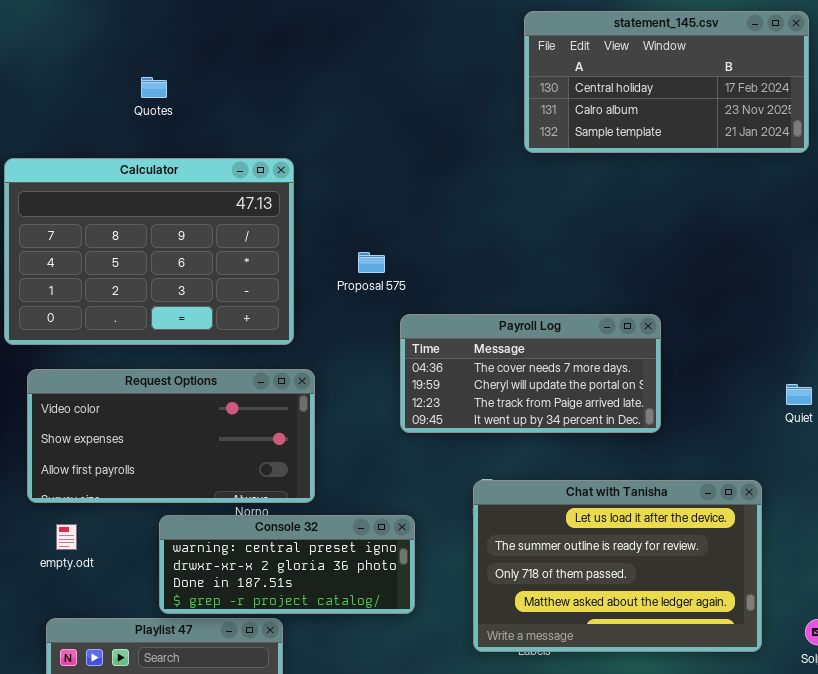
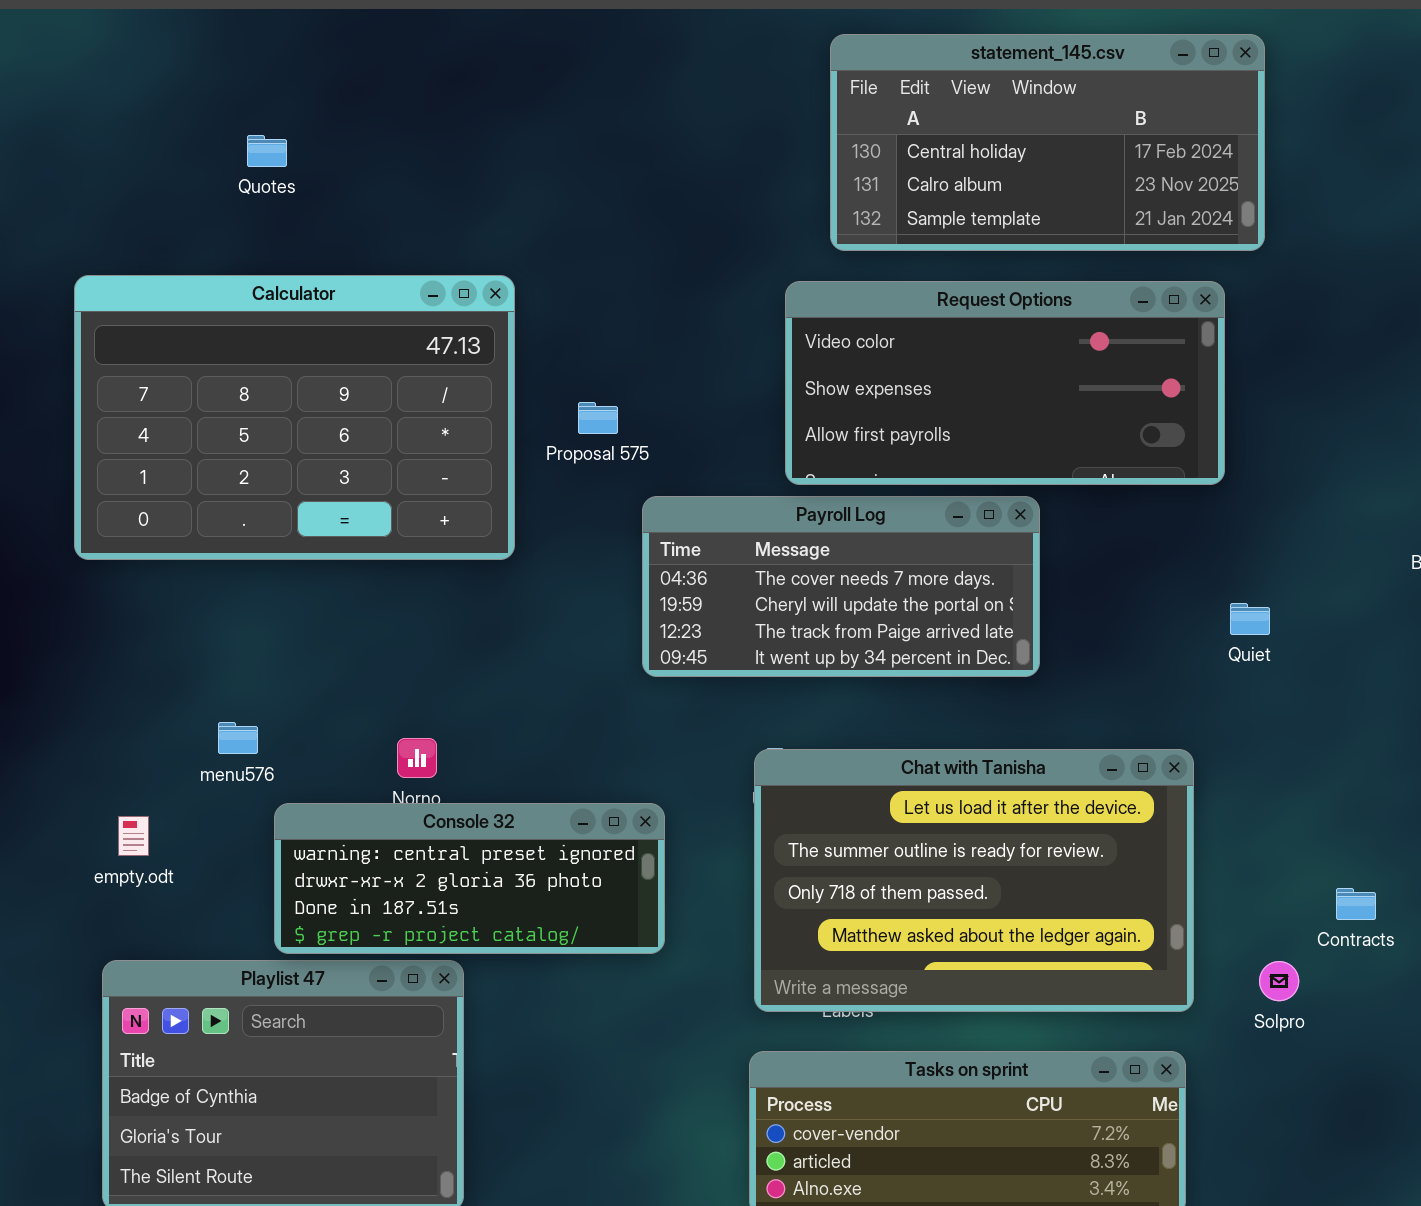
Calculator: [4,158,294,345] -> [74,275,515,560], moved
Request Options: [27,369,315,503] -> [785,281,1225,485], moved

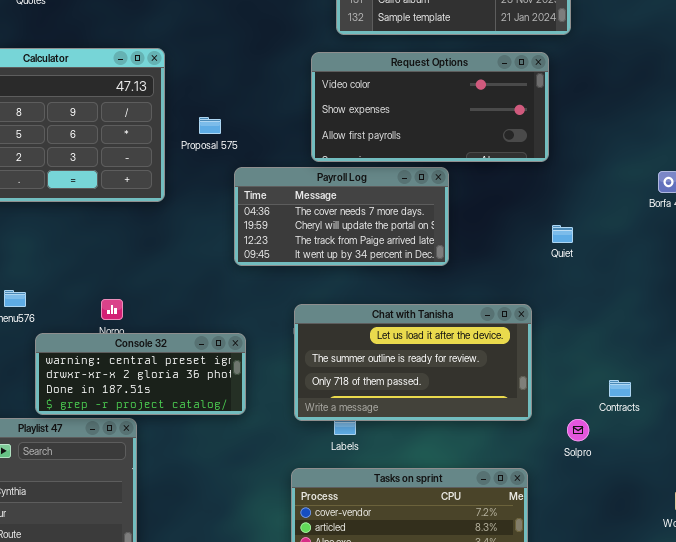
Chat with Tanisha: [754,749,1194,1012] -> [294,304,532,421], resized

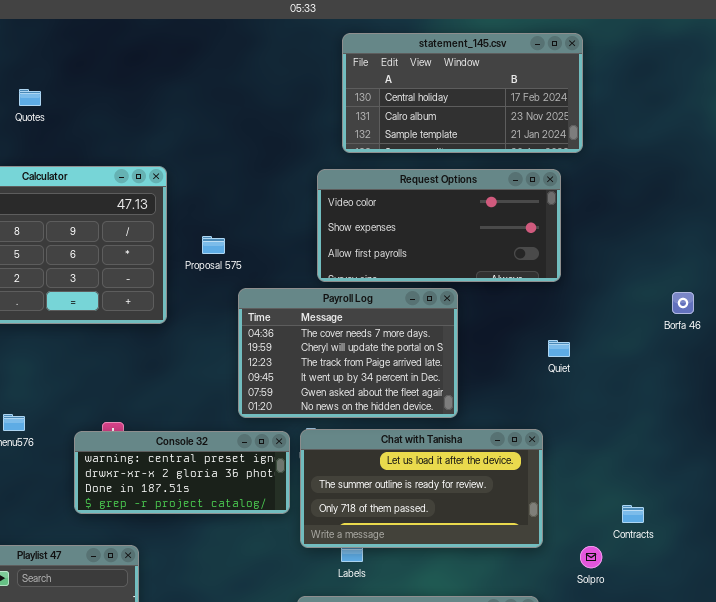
Payroll Log: [234,167,449,266] -> [238,288,458,418], resized
Quiet: [552,225,573,243] -> [548,340,570,357], moved
Console 32: [35,333,246,415] -> [74,431,290,514], moved

